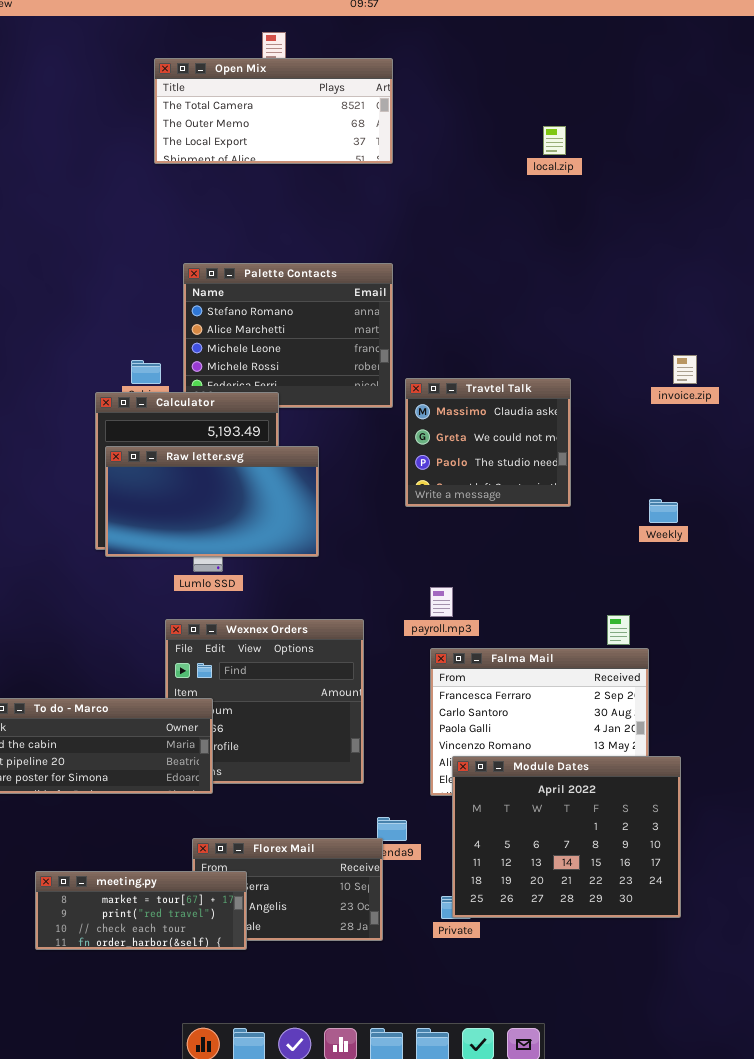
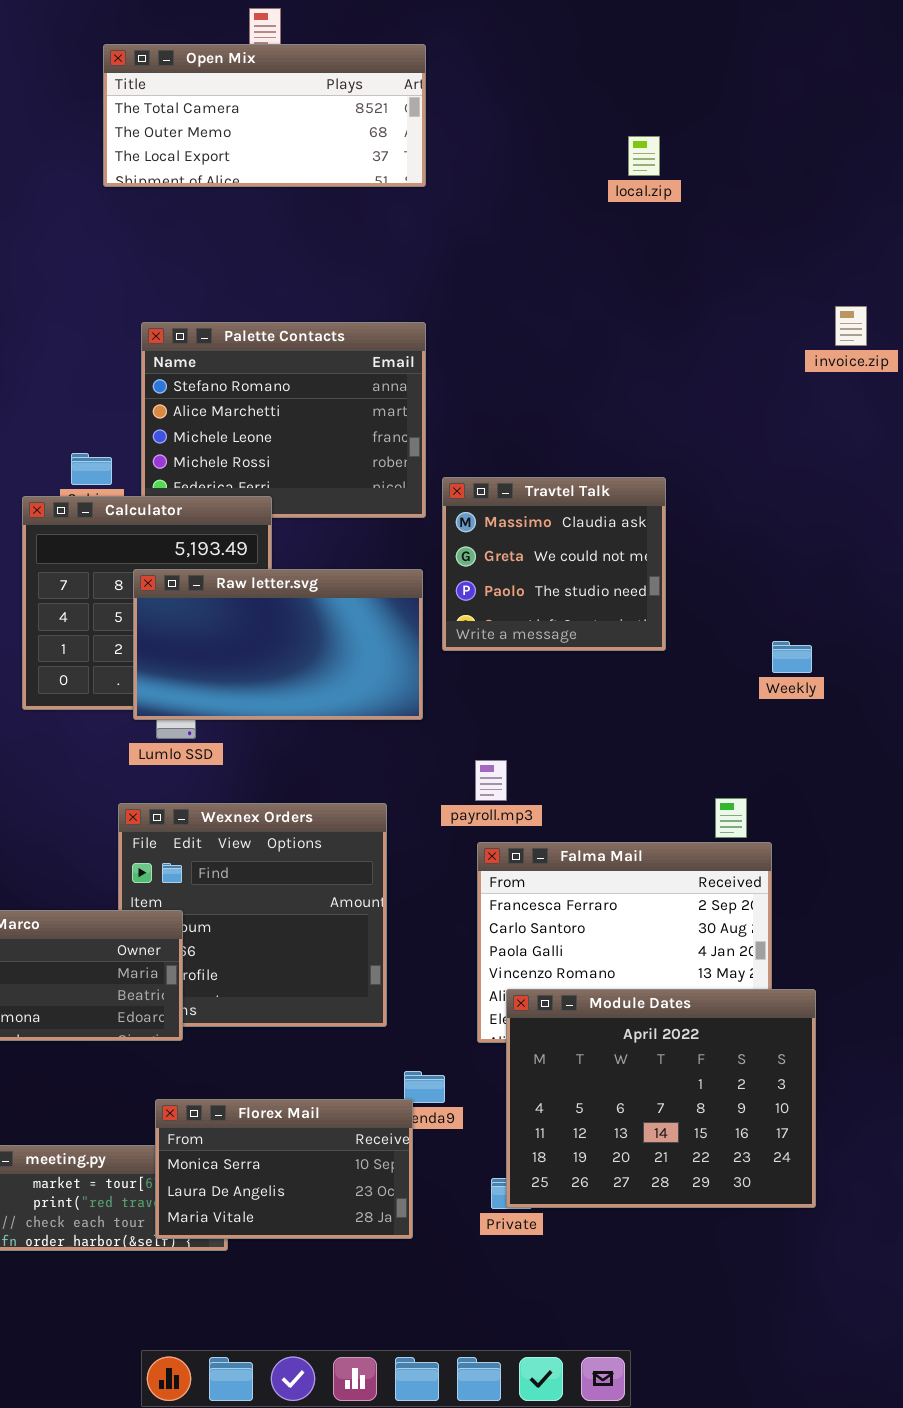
invoice.zip: [673,355,697,384] -> [835,306,867,346], moved
Raw letter.svg: [105,446,319,557] -> [133,569,423,720], moved
Florex Mail: [192,838,383,941] -> [155,1099,413,1239], raised

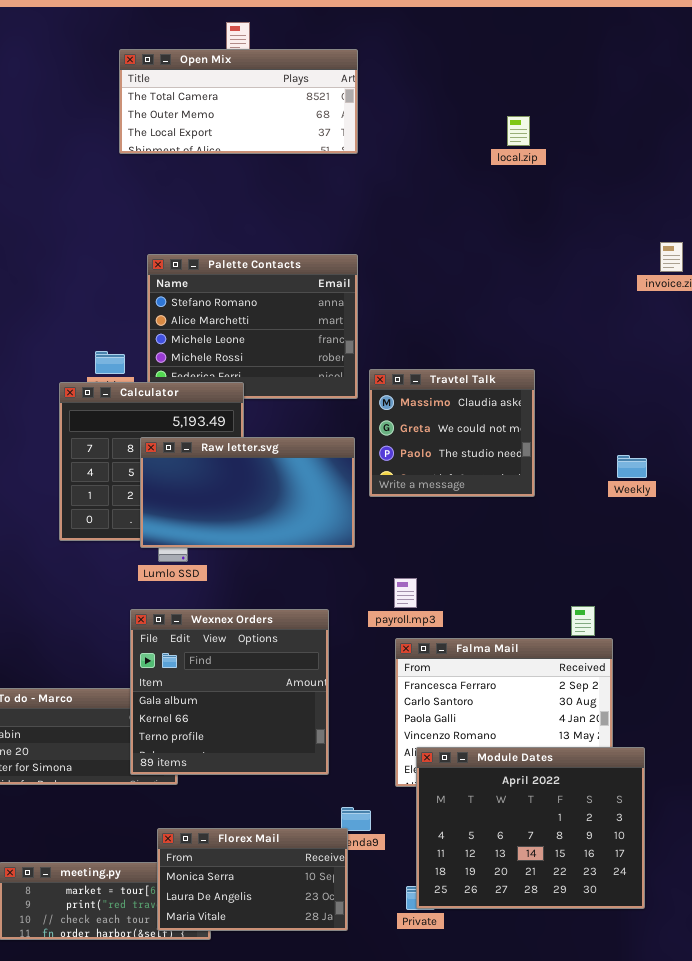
Weekly: [772,641,812,673] -> [617,455,647,478], moved
Wexnex Orders: [118,803,387,1027] -> [130,609,329,775], raised

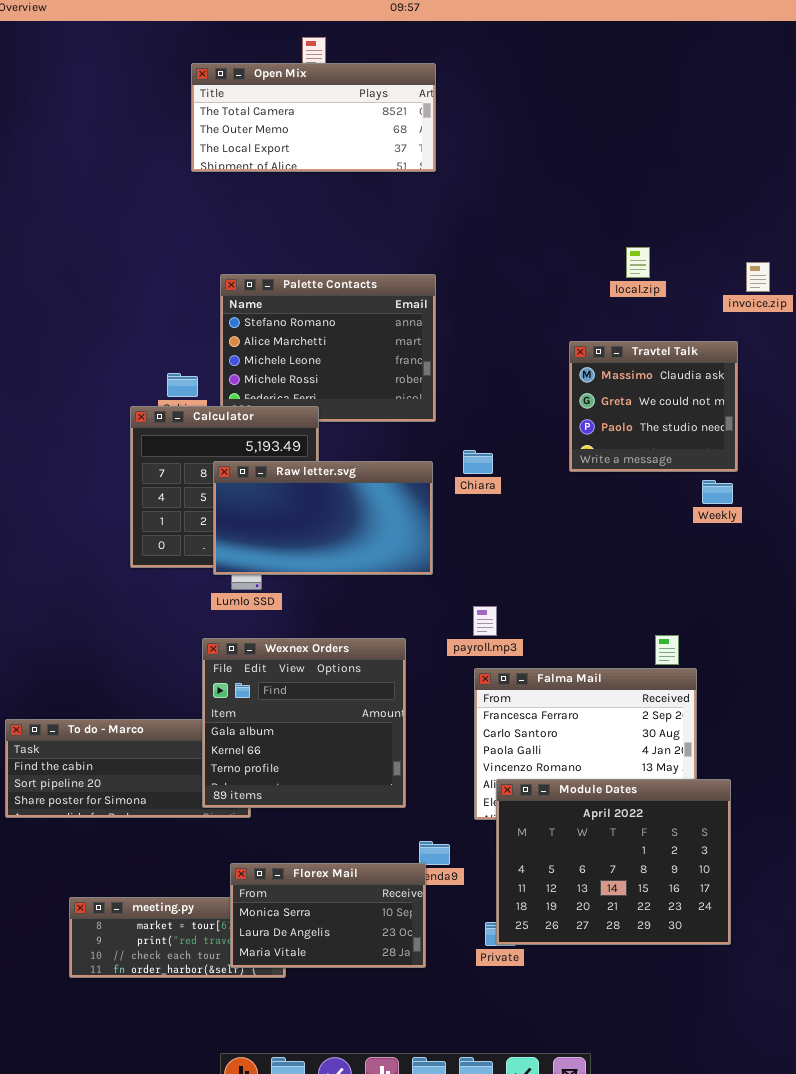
local.zip: [507,116,530,146] -> [626,247,650,278], moved
Travtel Talk: [369,369,535,497] -> [569,341,738,472], moved

